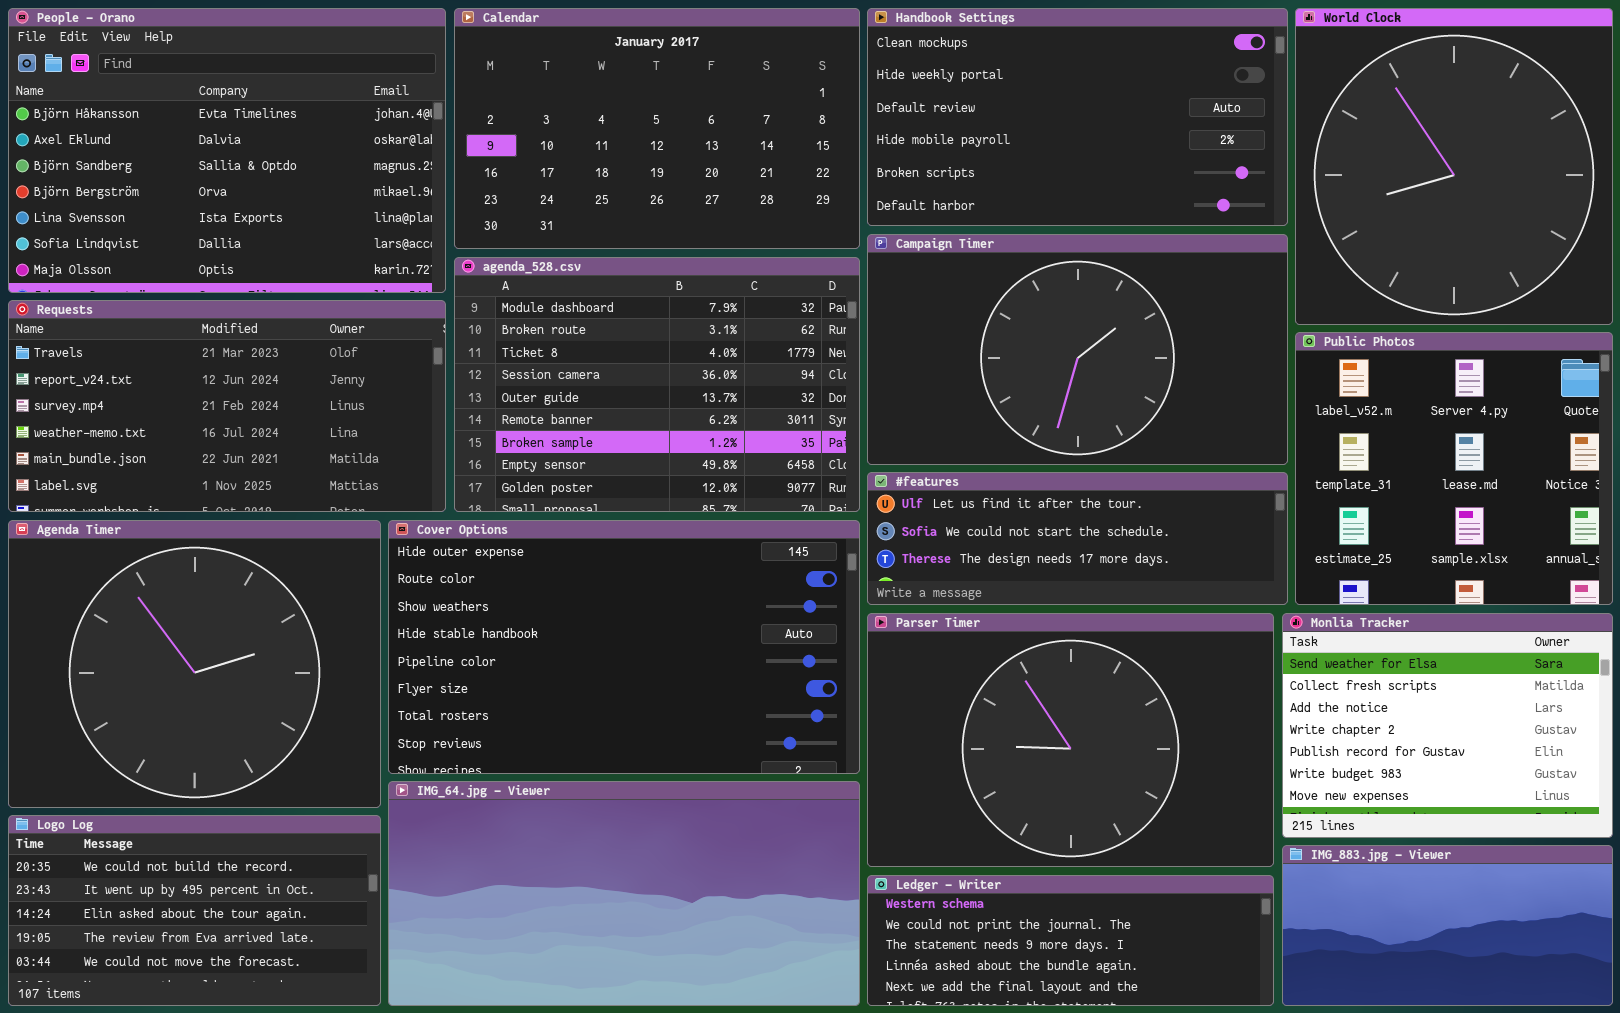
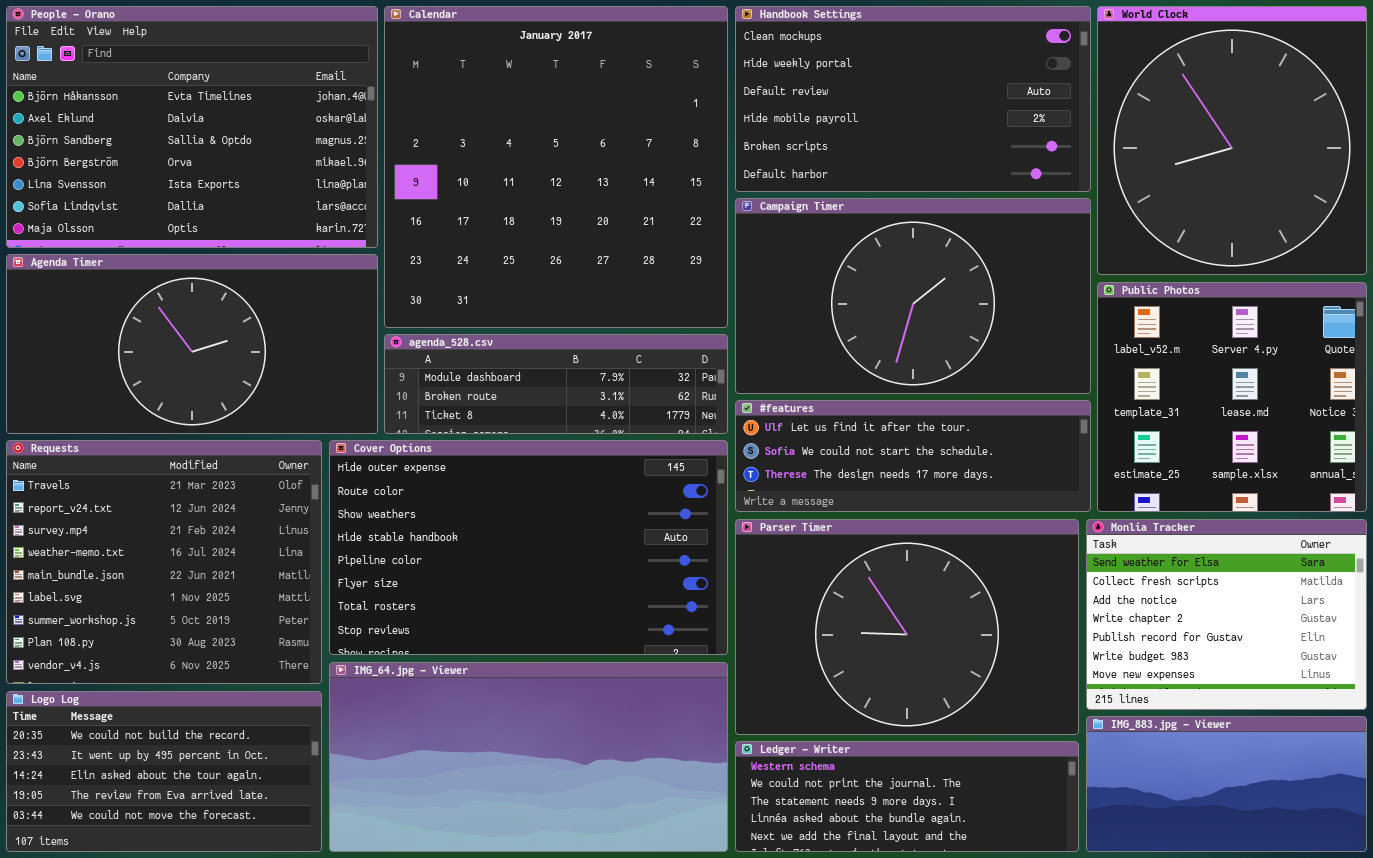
Calendar: [454,8,860,249] -> [384,6,728,328], resized
agenda_528.csv: [454,257,860,512] -> [384,334,728,434], resized
Requests: [8,300,446,512] -> [6,440,322,684], moved, resized
Agenda Timer: [8,520,381,808] -> [6,254,378,434], moved, resized

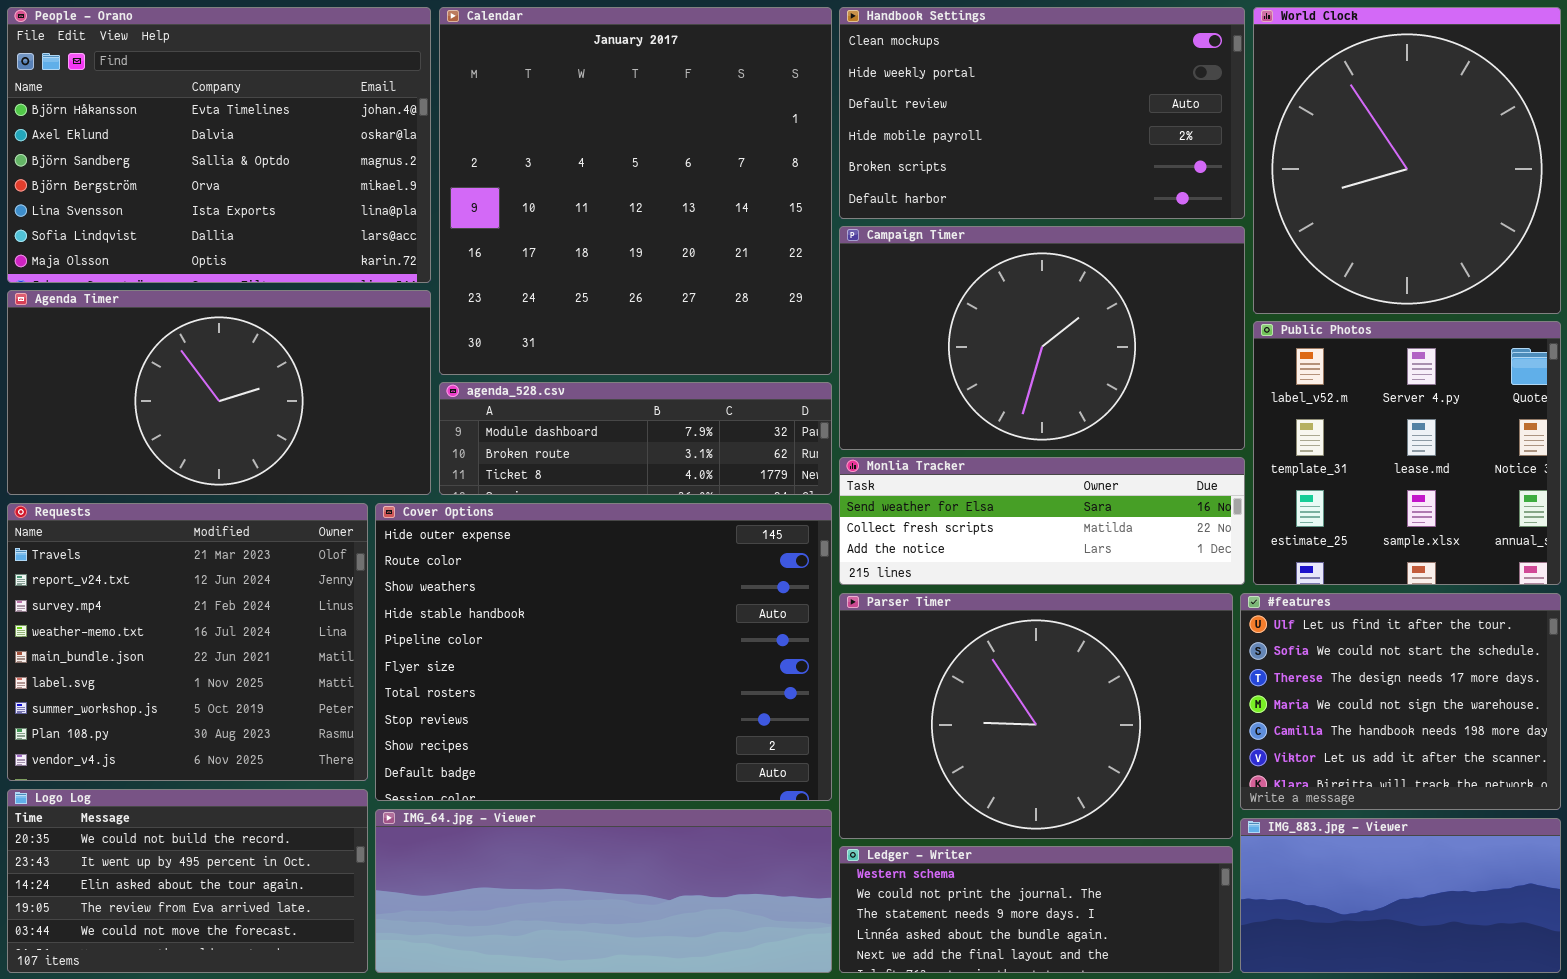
#features: [735,400,1091,512] -> [1240,593,1561,810], moved, resized
Cover Options: [329,440,728,655] -> [375,503,832,801], resized
Monlia Tracker: [1086,519,1367,710] -> [839,457,1245,585], moved, resized
IMG_64.jpg - Viewer: [329,662,728,852] -> [375,809,832,973], resized

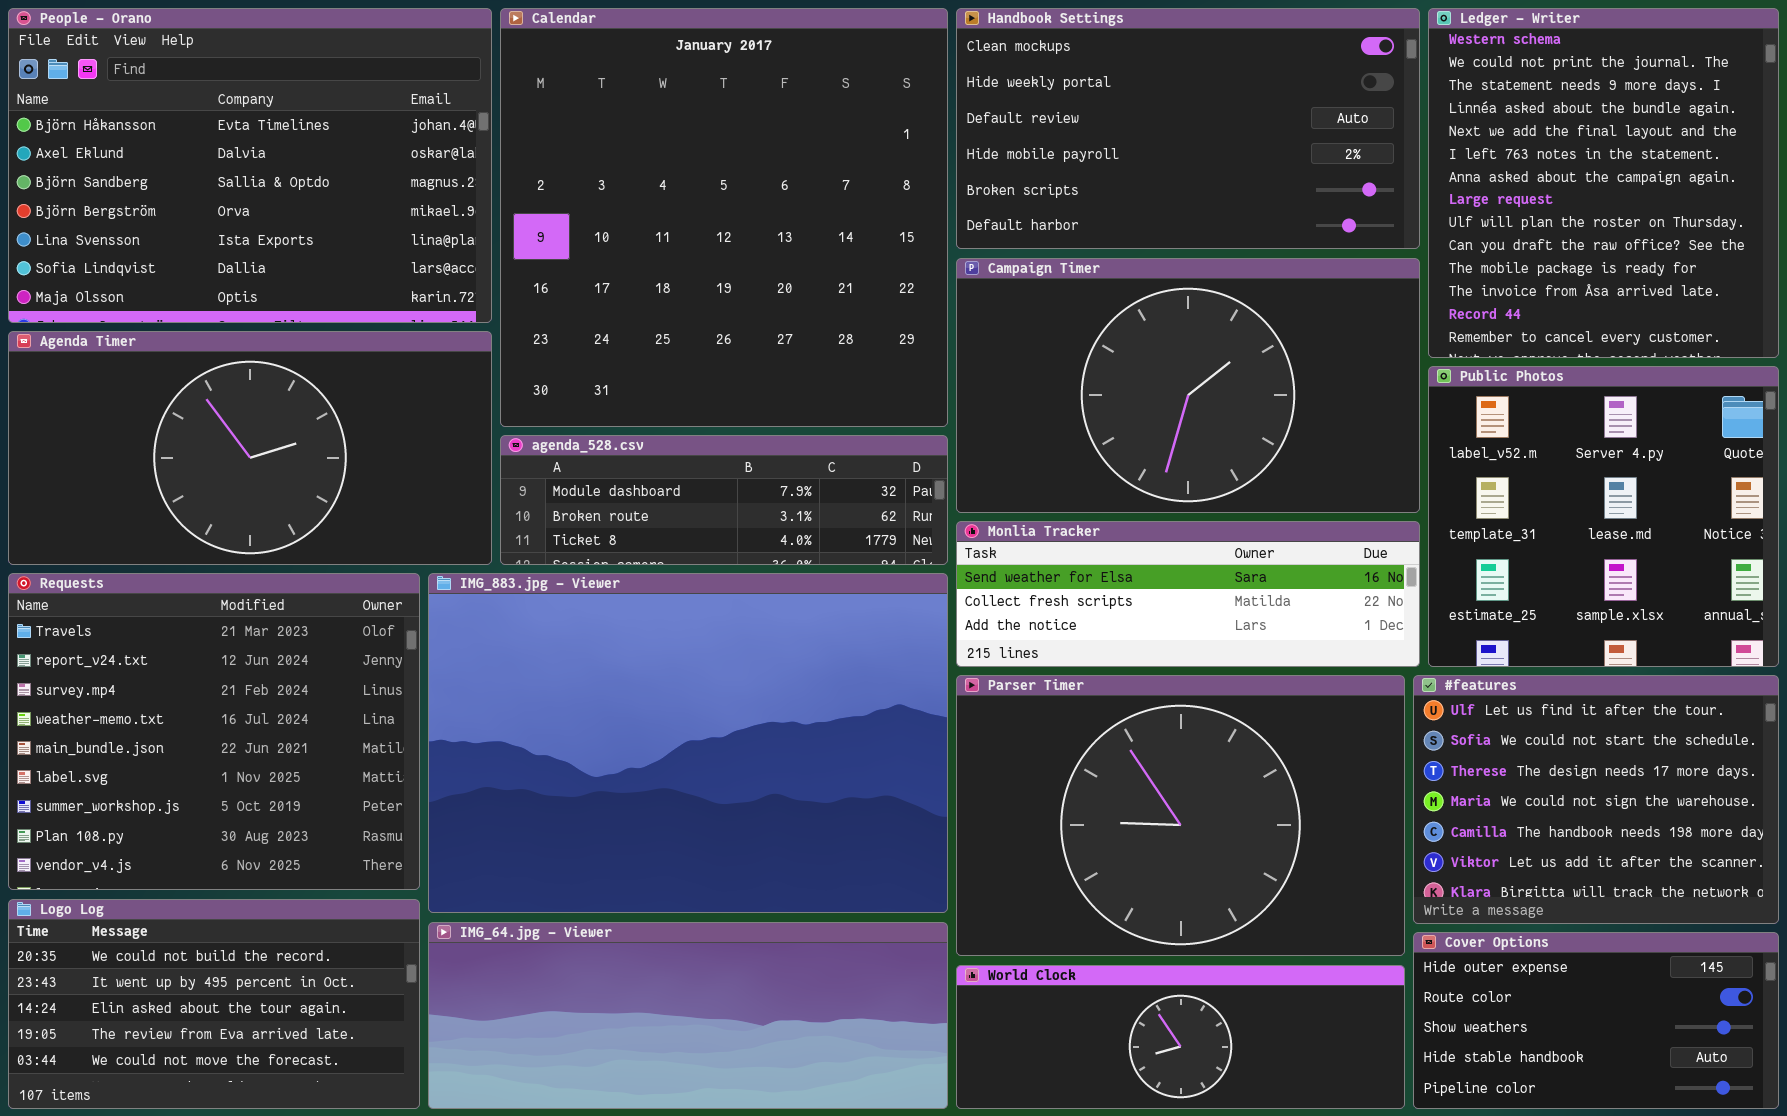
World Clock: [1253,7,1561,314] -> [956,965,1405,1109], moved, resized
Cover Options: [375,503,832,801] -> [1413,932,1779,1109], moved, resized
IMG_883.jpg - Viewer: [1240,818,1561,973] -> [428,573,948,913], moved, resized
Ledger - Writer: [839,846,1233,973] -> [1428,8,1779,358], moved, resized

